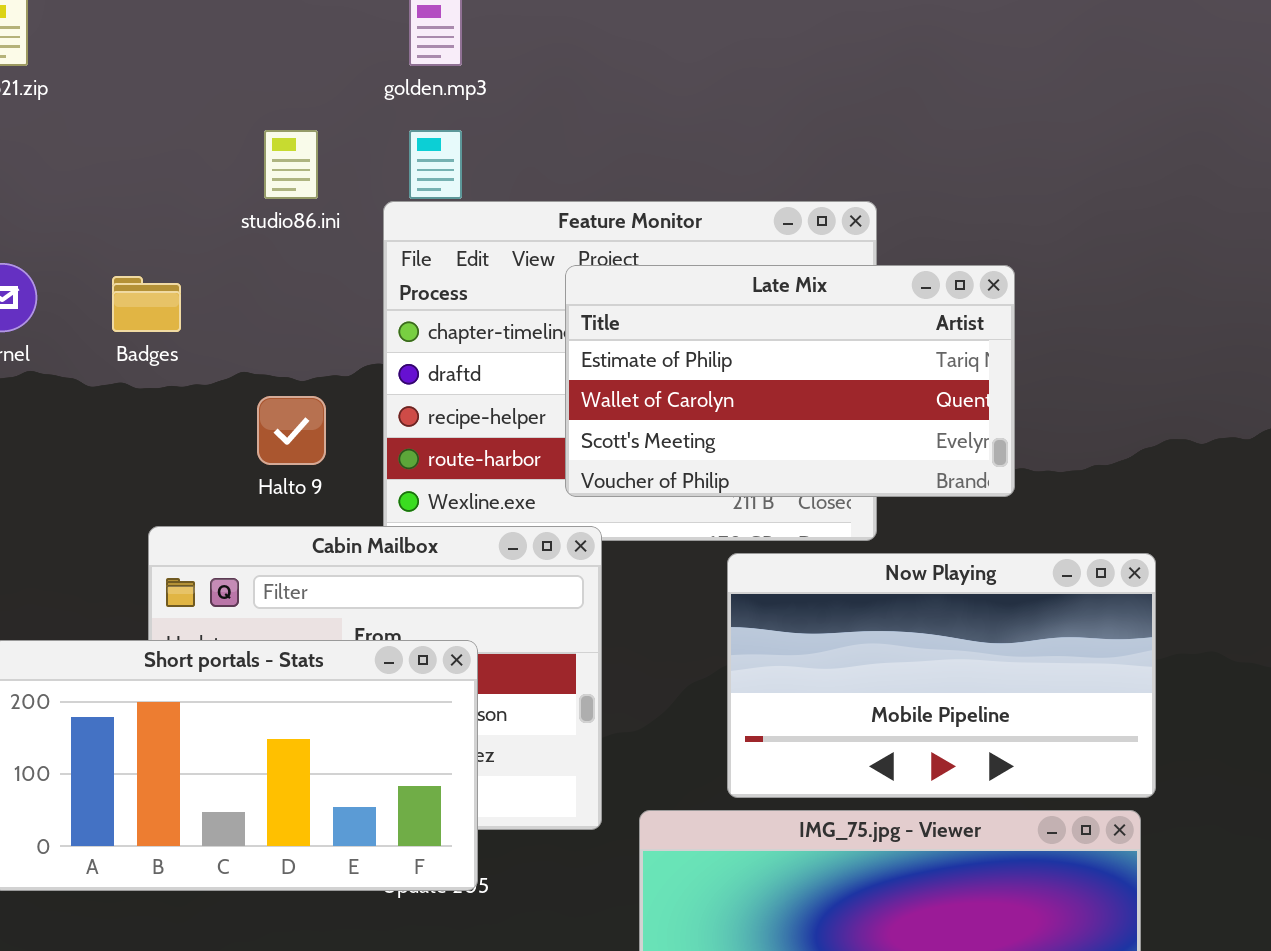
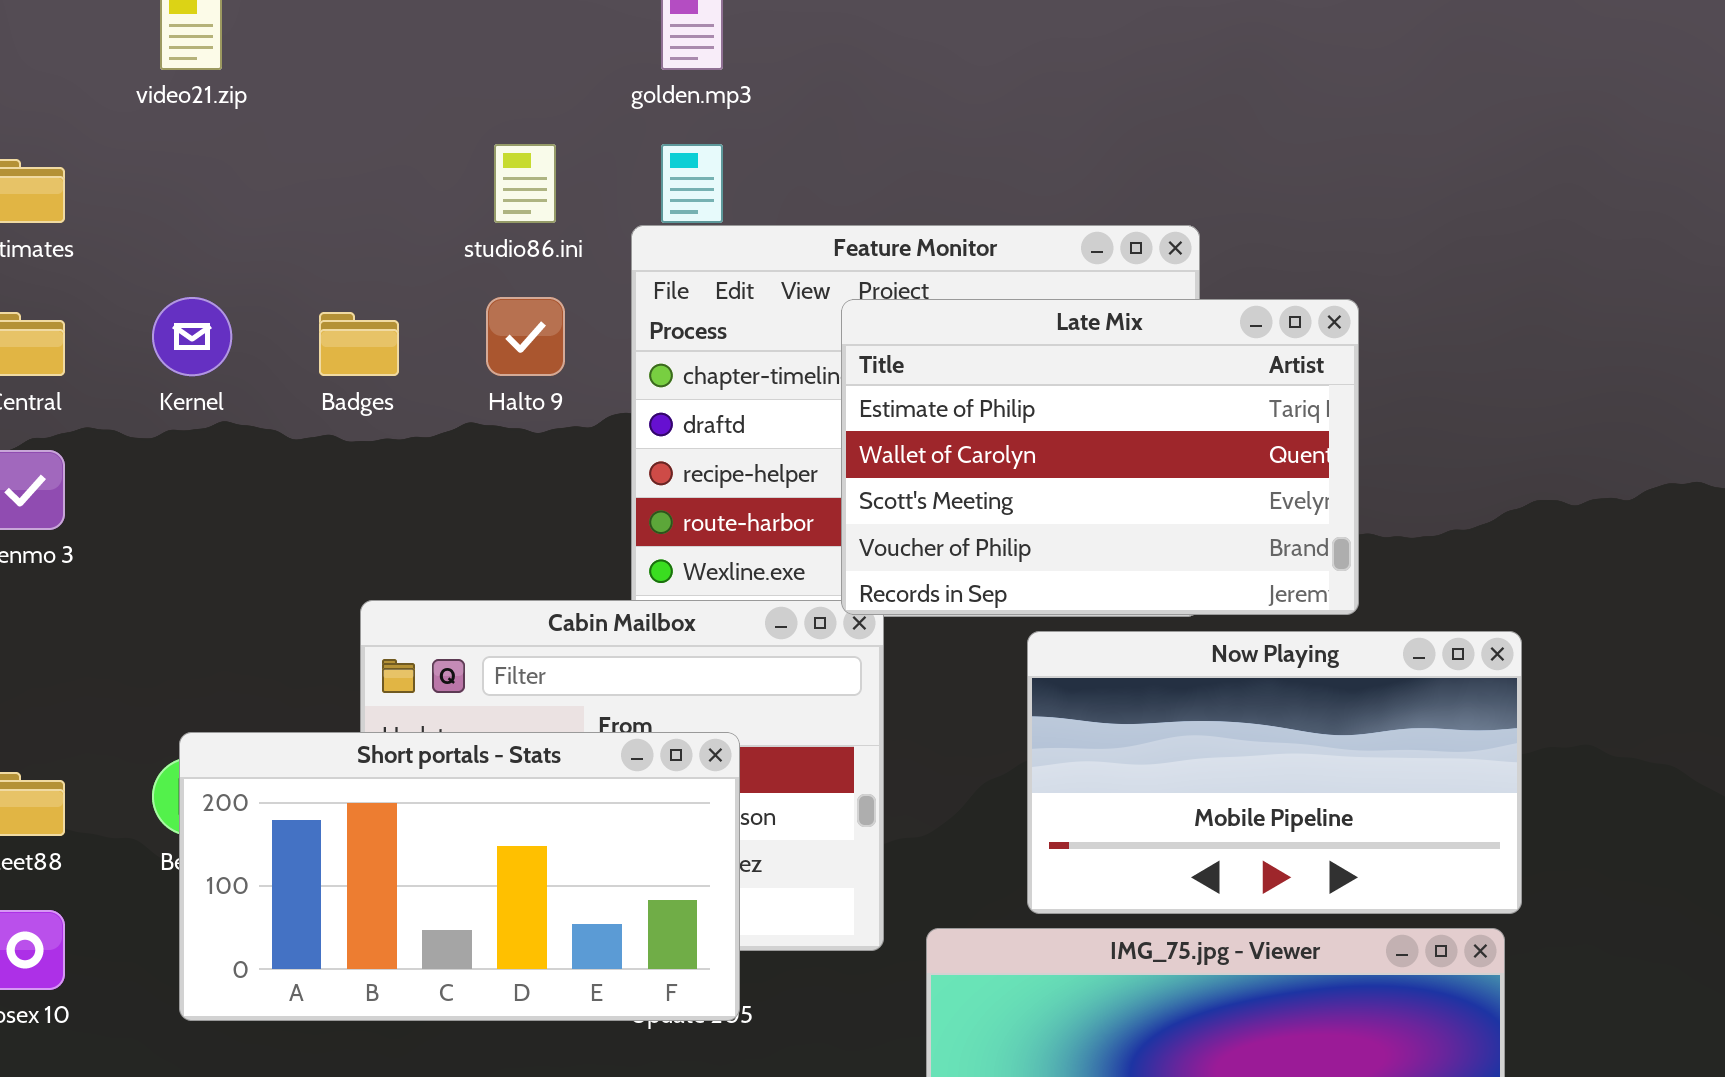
Late Mix: [565,265,1015,497] -> [841,299,1359,615], resized
Halto 9: [257,396,326,465] -> [486,297,565,376], moved

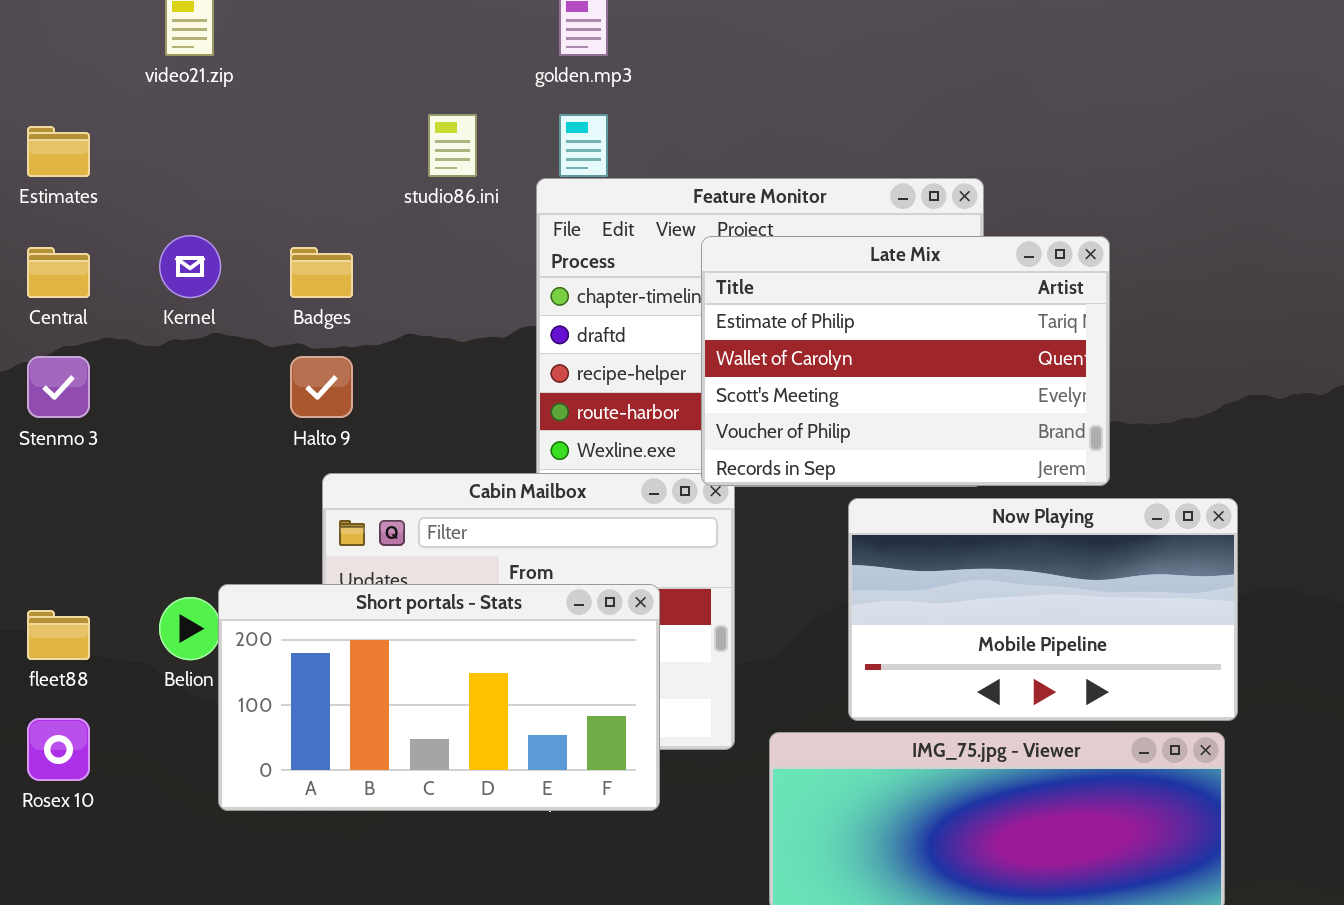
Halto 9: [486,297,565,376] -> [290,356,353,418], moved
Short portals - Stats: [179,732,740,1021] -> [218,584,660,811], moved

